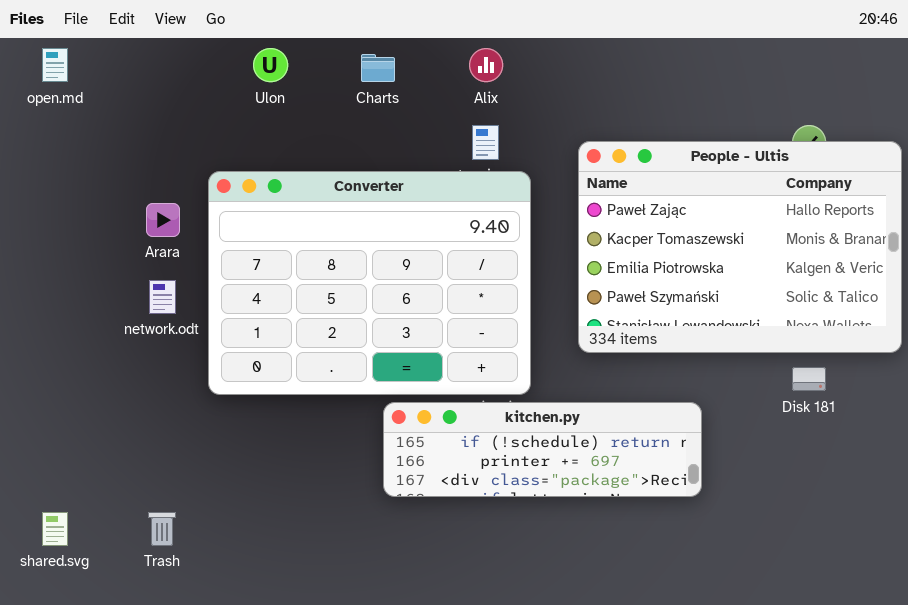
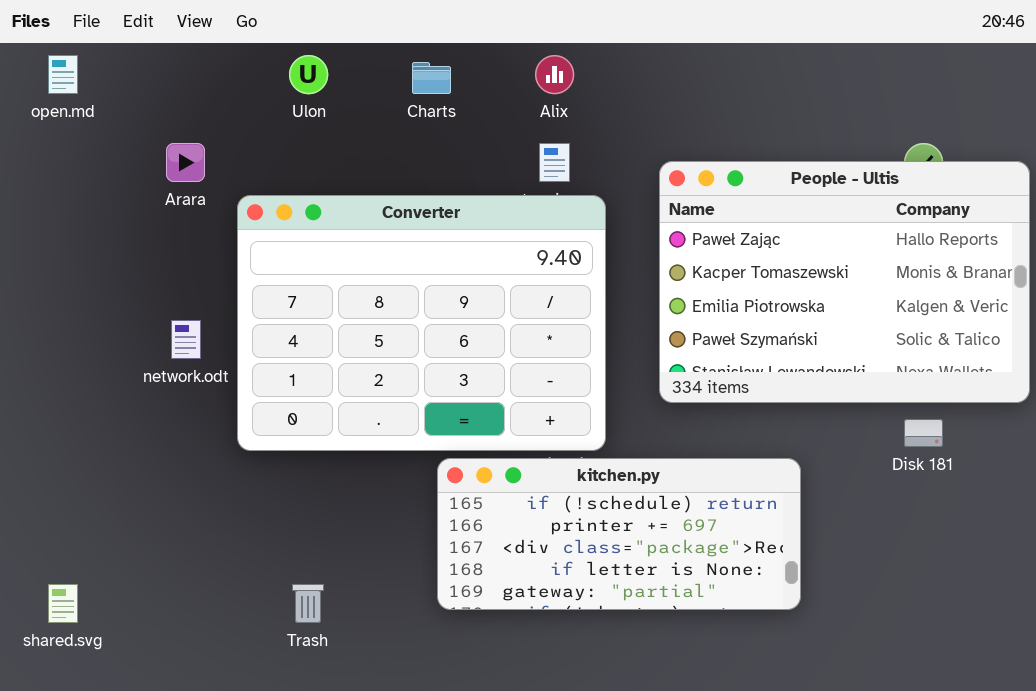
Arara: [146,203,180,237] -> [166,143,205,182], moved
kitchen.py: [383,402,702,497] -> [437,458,801,610], resized
Trash: [148,512,176,546] -> [292,584,324,623], moved

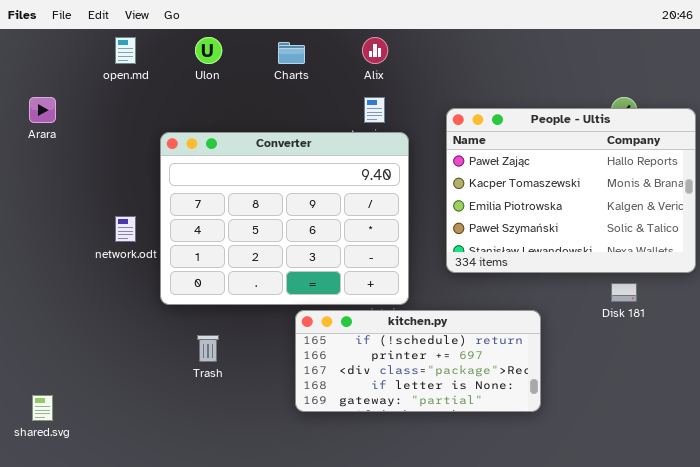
open.md: [48,55,78,94] -> [115,37,136,64], moved
Arara: [166,143,205,182] -> [29,97,56,123], moved
Trash: [292,584,324,623] -> [197,335,219,362], moved

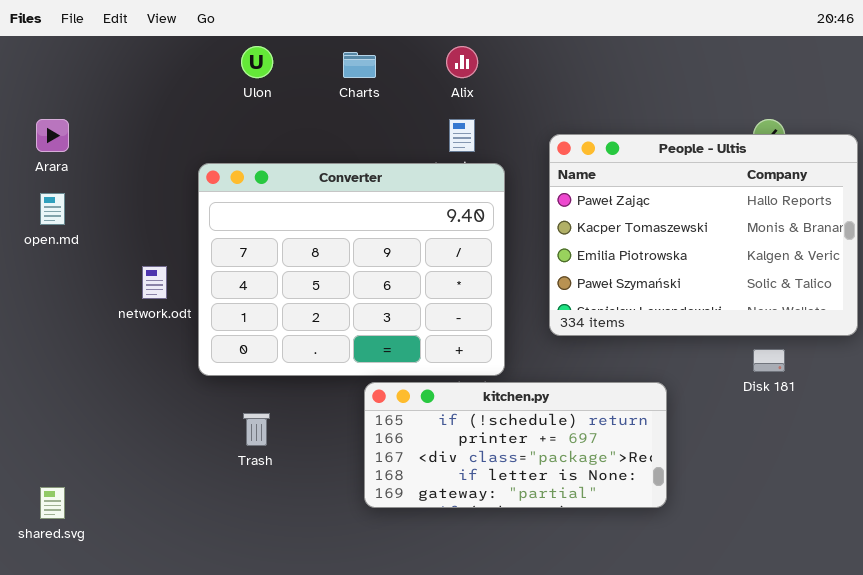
open.md: [115,37,136,64] -> [40,193,65,225], moved

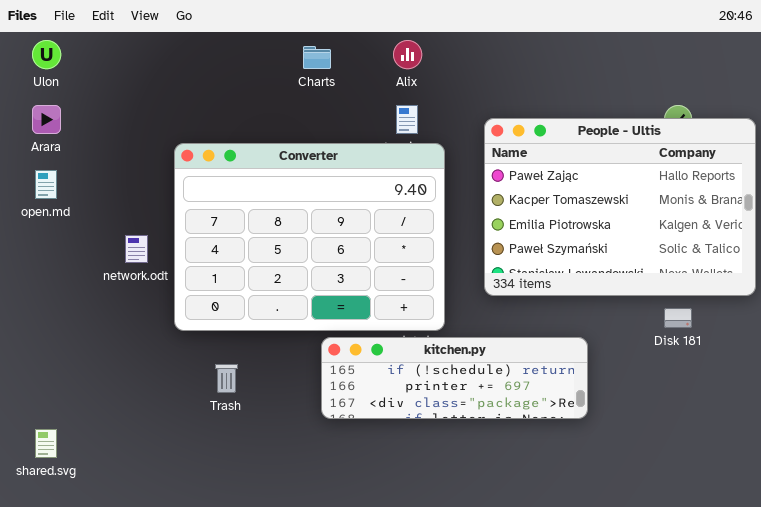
Ulon: [241,46,273,78] -> [32,40,61,69], moved
kitchen.py: [364,382,667,508] -> [321,337,588,419], resized

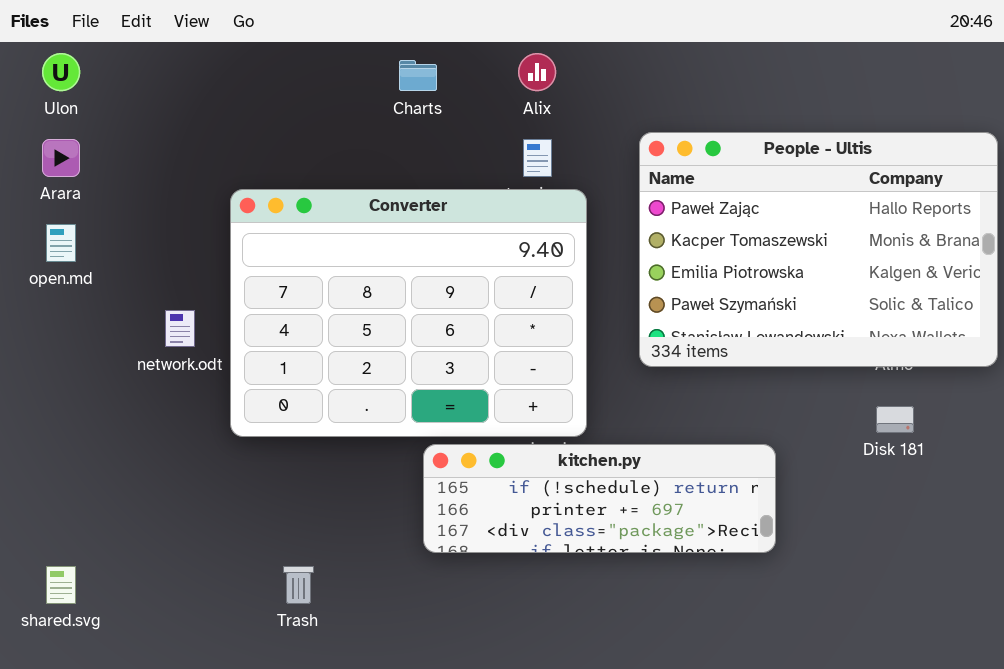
People - Ultis: [484,118,756,296] -> [639,132,998,367], moved
Trash: [215,364,238,393] -> [283,566,314,604], moved

